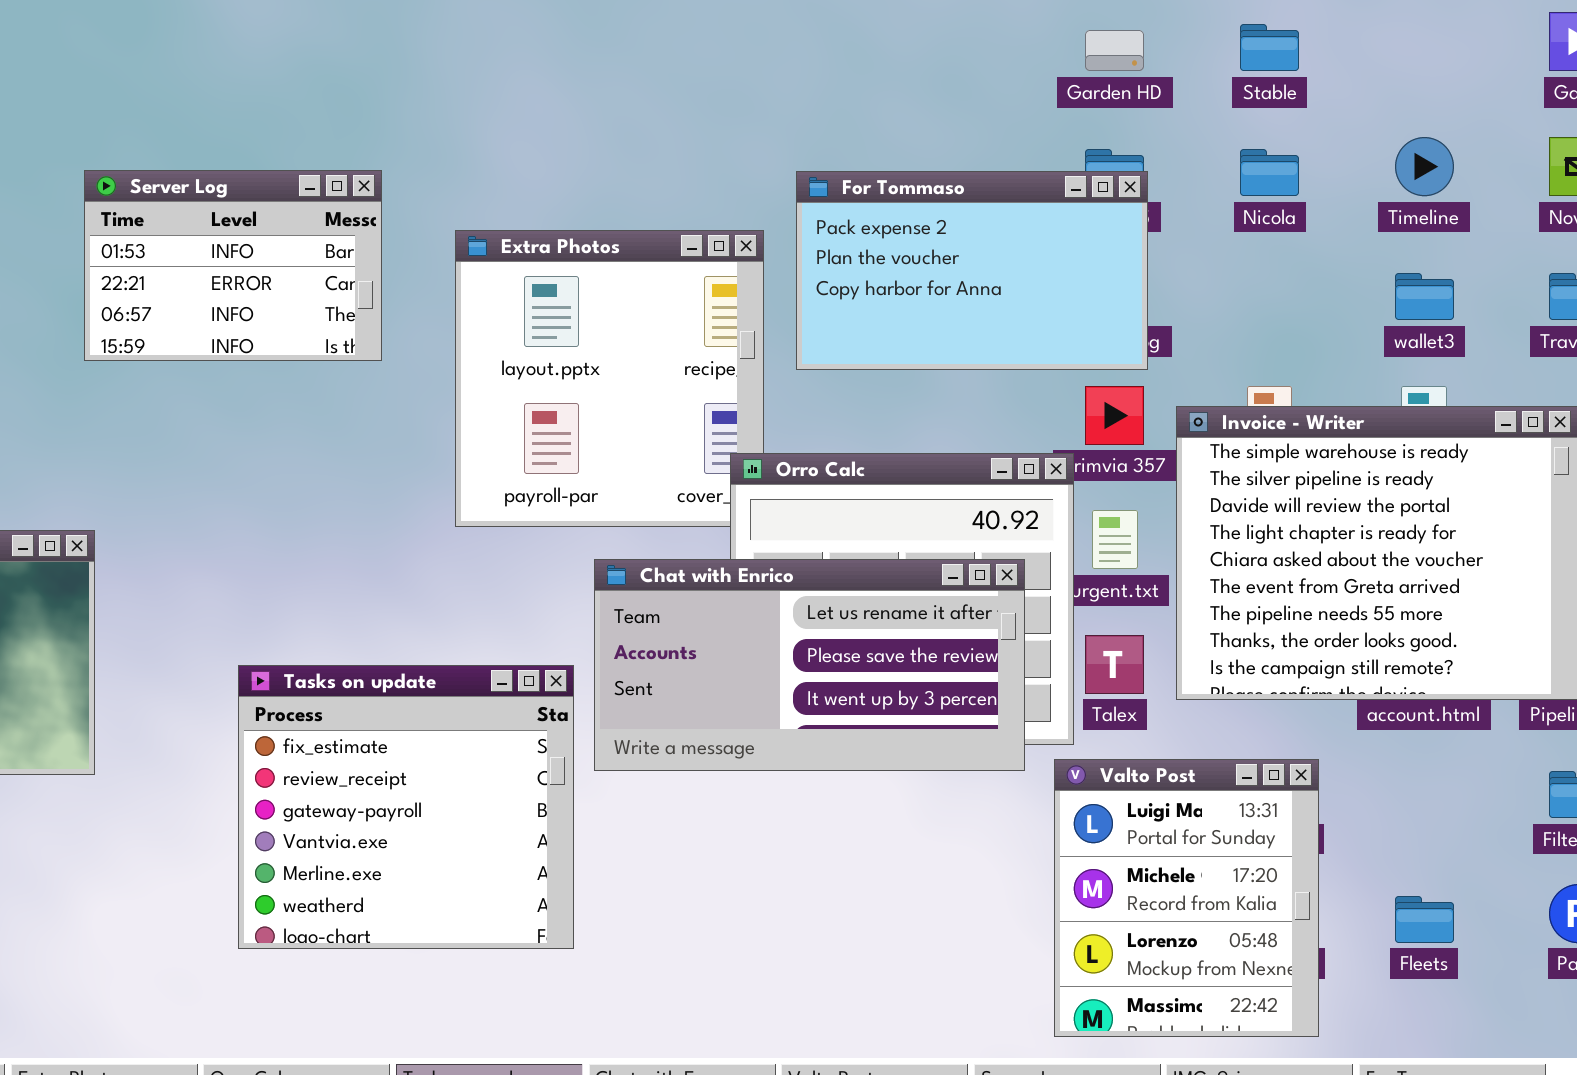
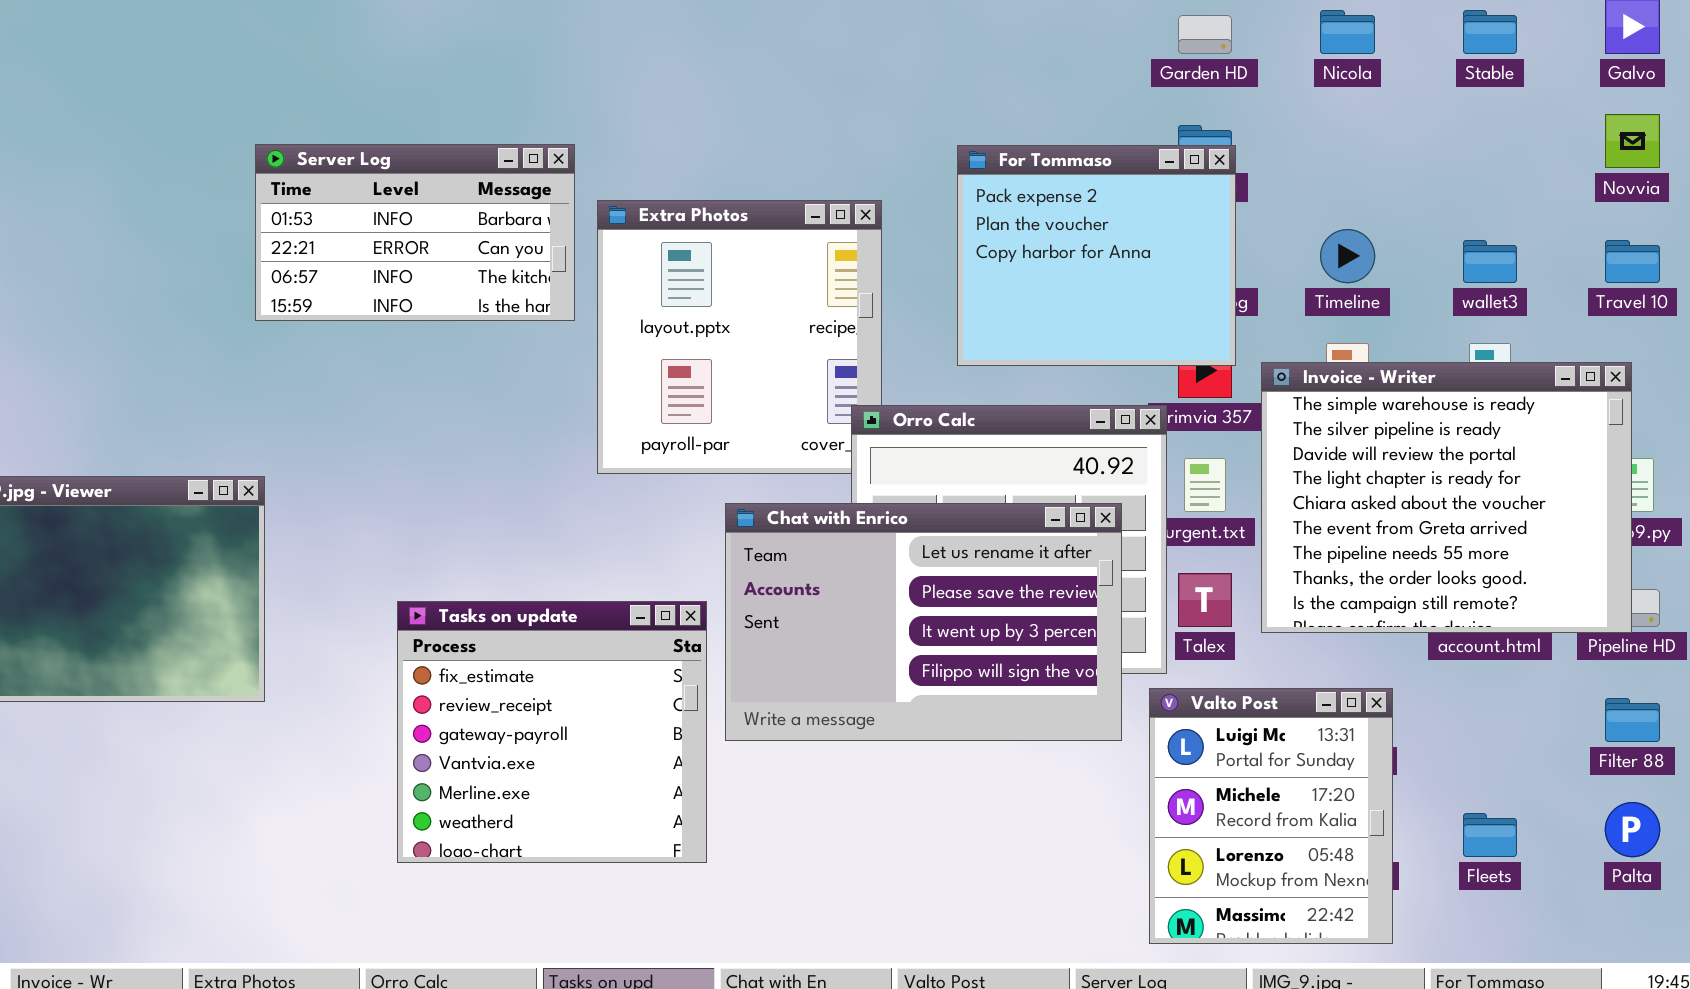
Stable: [1240,24,1299,71] -> [1463,10,1517,54], moved
Timeline: [1395,137,1454,196] -> [1320,229,1375,283], moved
Nicola: [1240,149,1299,196] -> [1320,10,1375,54], moved
Server Log: [84,170,382,361] -> [255,144,575,321], resized
For Tommaso: [796,171,1148,370] -> [957,145,1236,366], resized
Chat with Enrico: [594,559,1025,771] -> [725,503,1122,741], resized

